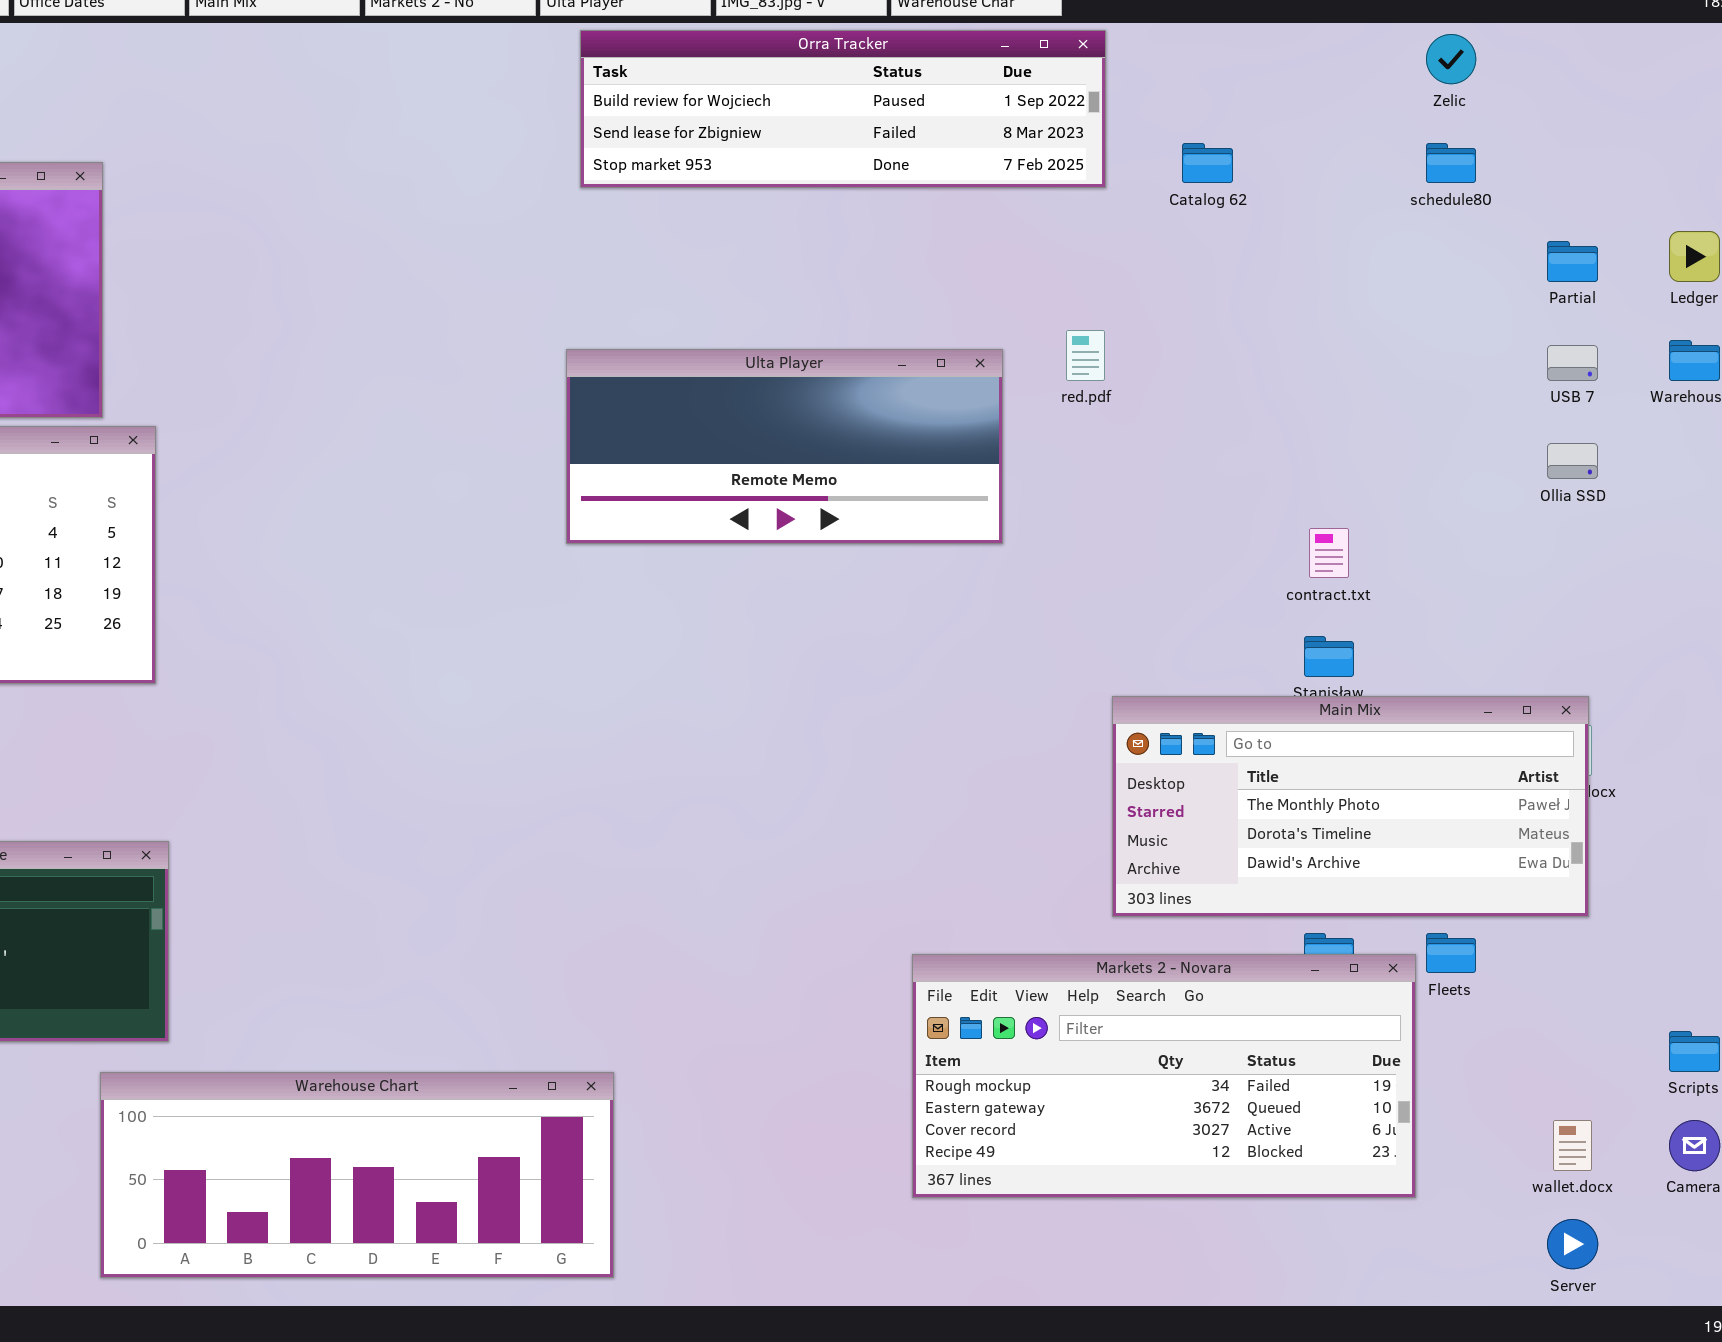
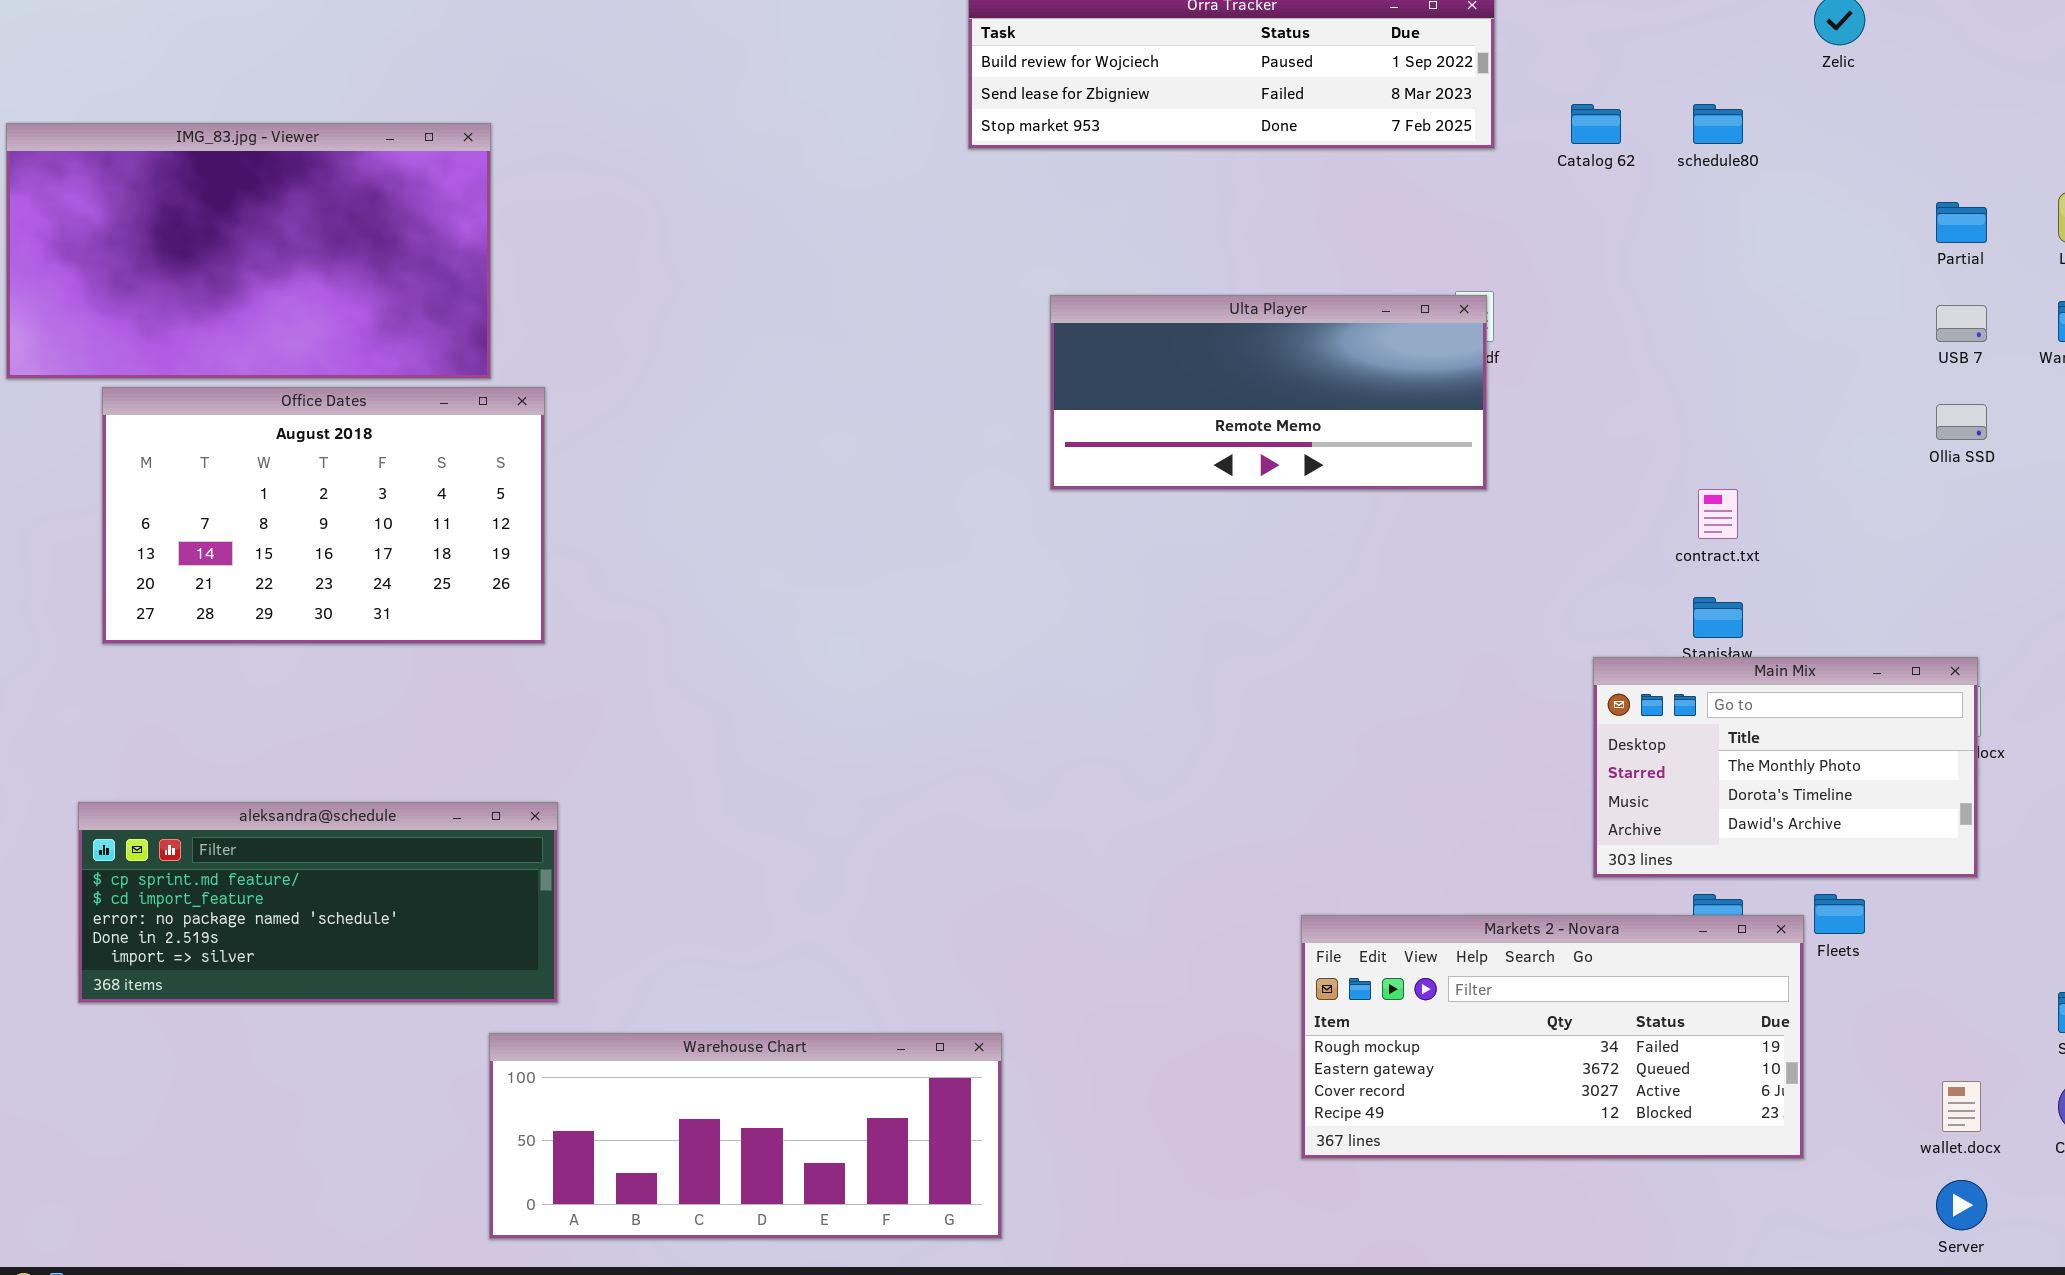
schedule80: [1426,143,1476,183] -> [1693,104,1743,144], moved
Ulta Player: [566,349,1003,544] -> [1050,295,1487,490], moved
Main Mix: [1112,696,1589,917] -> [1593,657,1978,878], resized

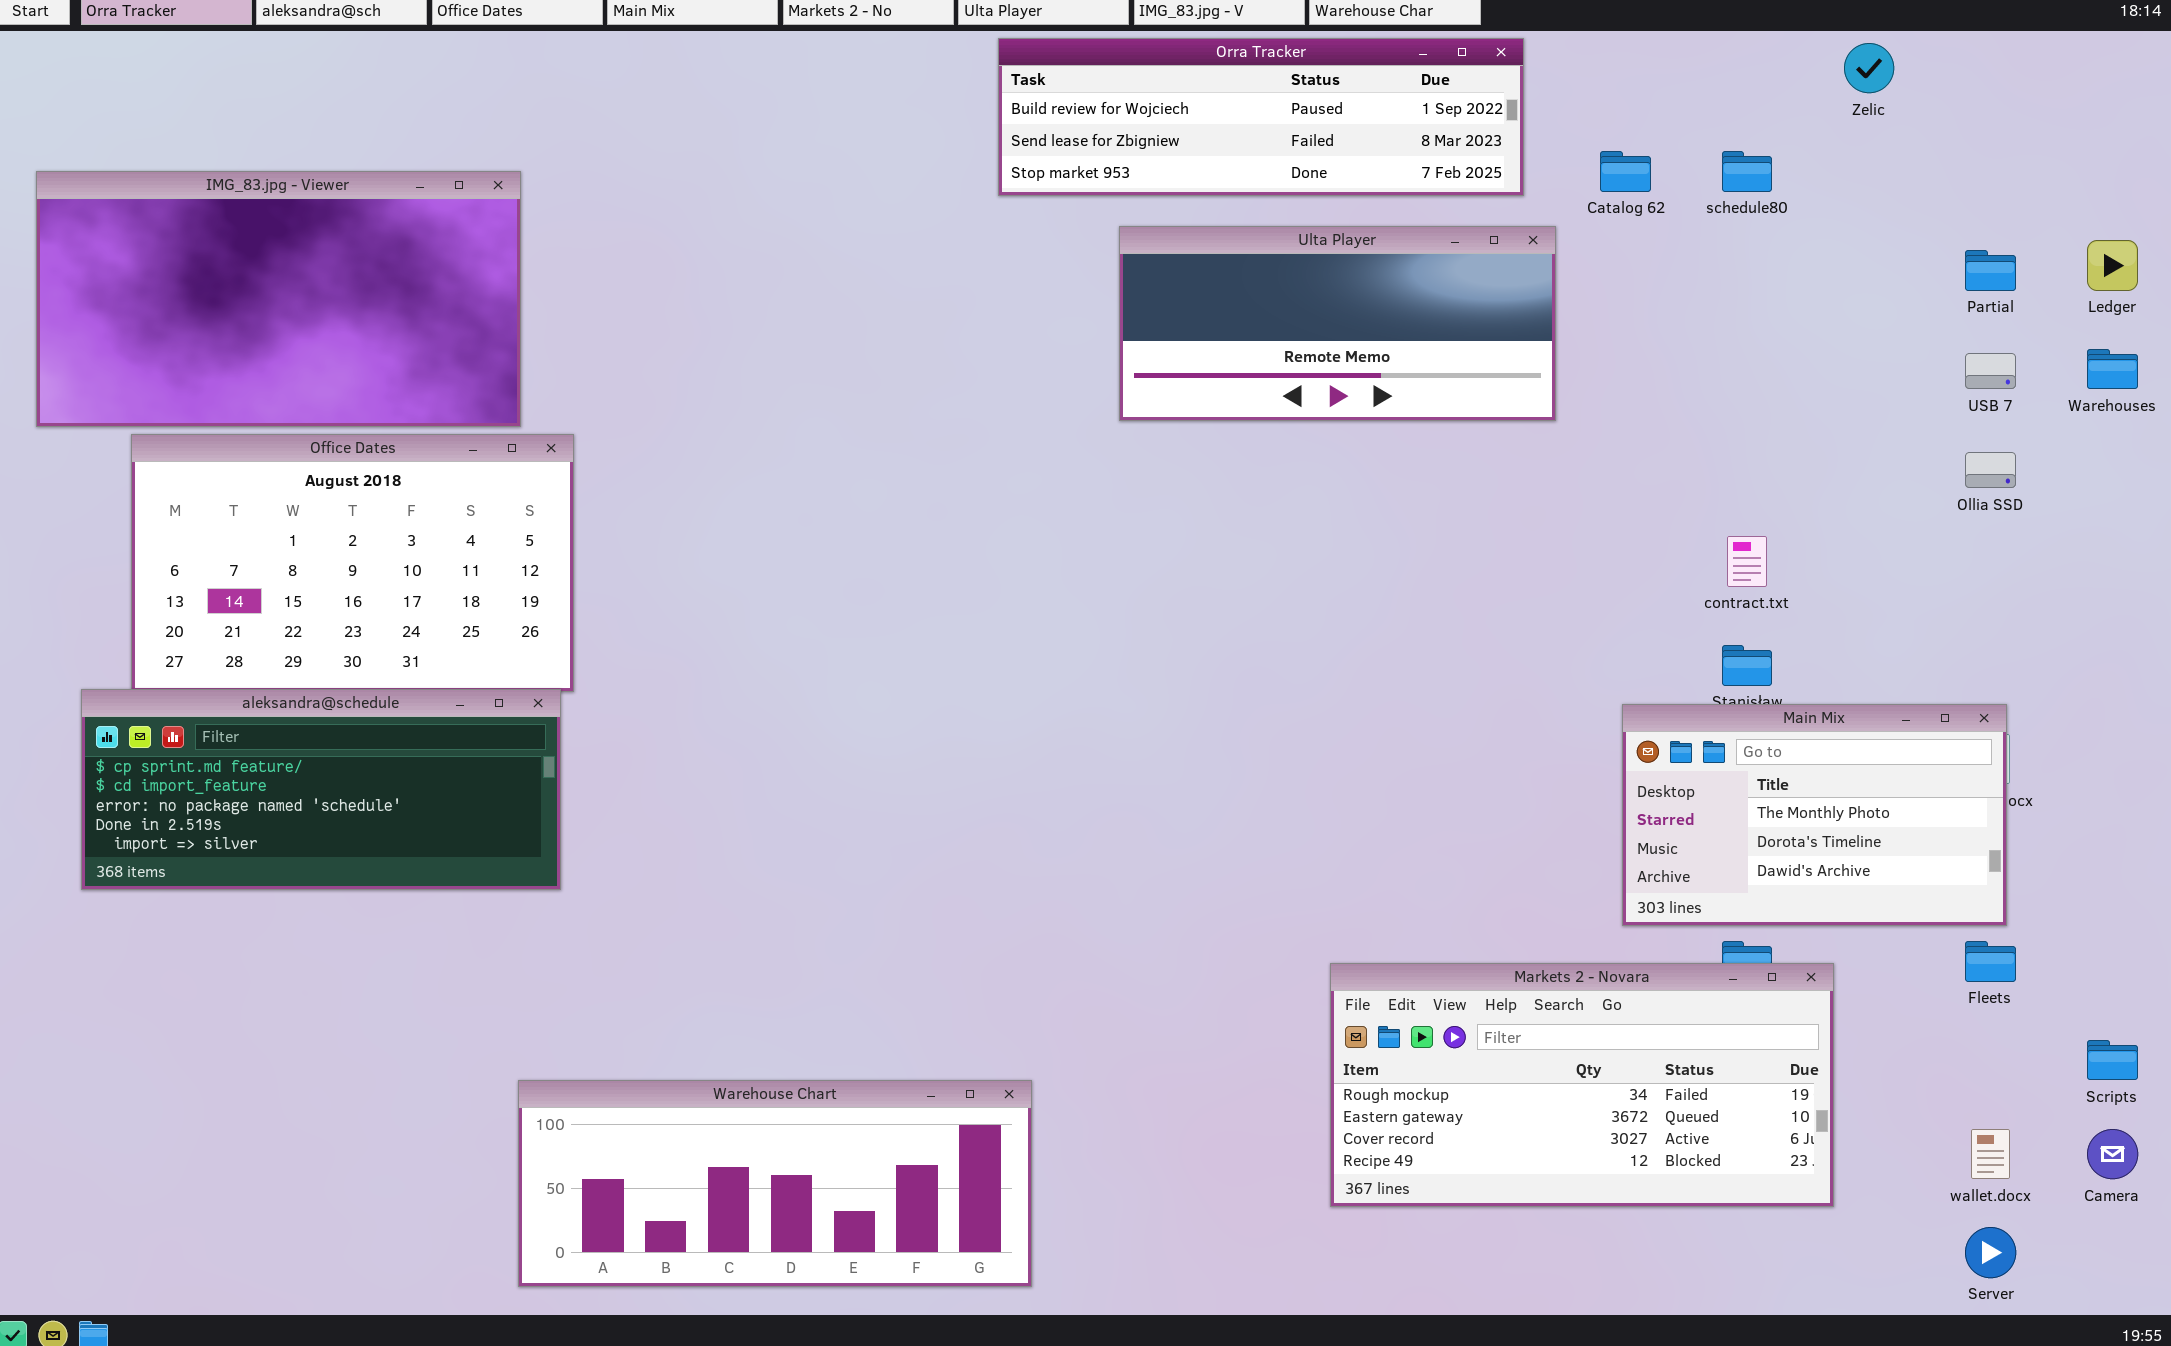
Ulta Player: [1050,295,1487,490] -> [1119,226,1556,421], moved
aleksandra@schedule: [78,802,558,1003] -> [81,689,561,890], moved
Fleets: [1814,894,1865,934] -> [1965,941,2016,982], moved

